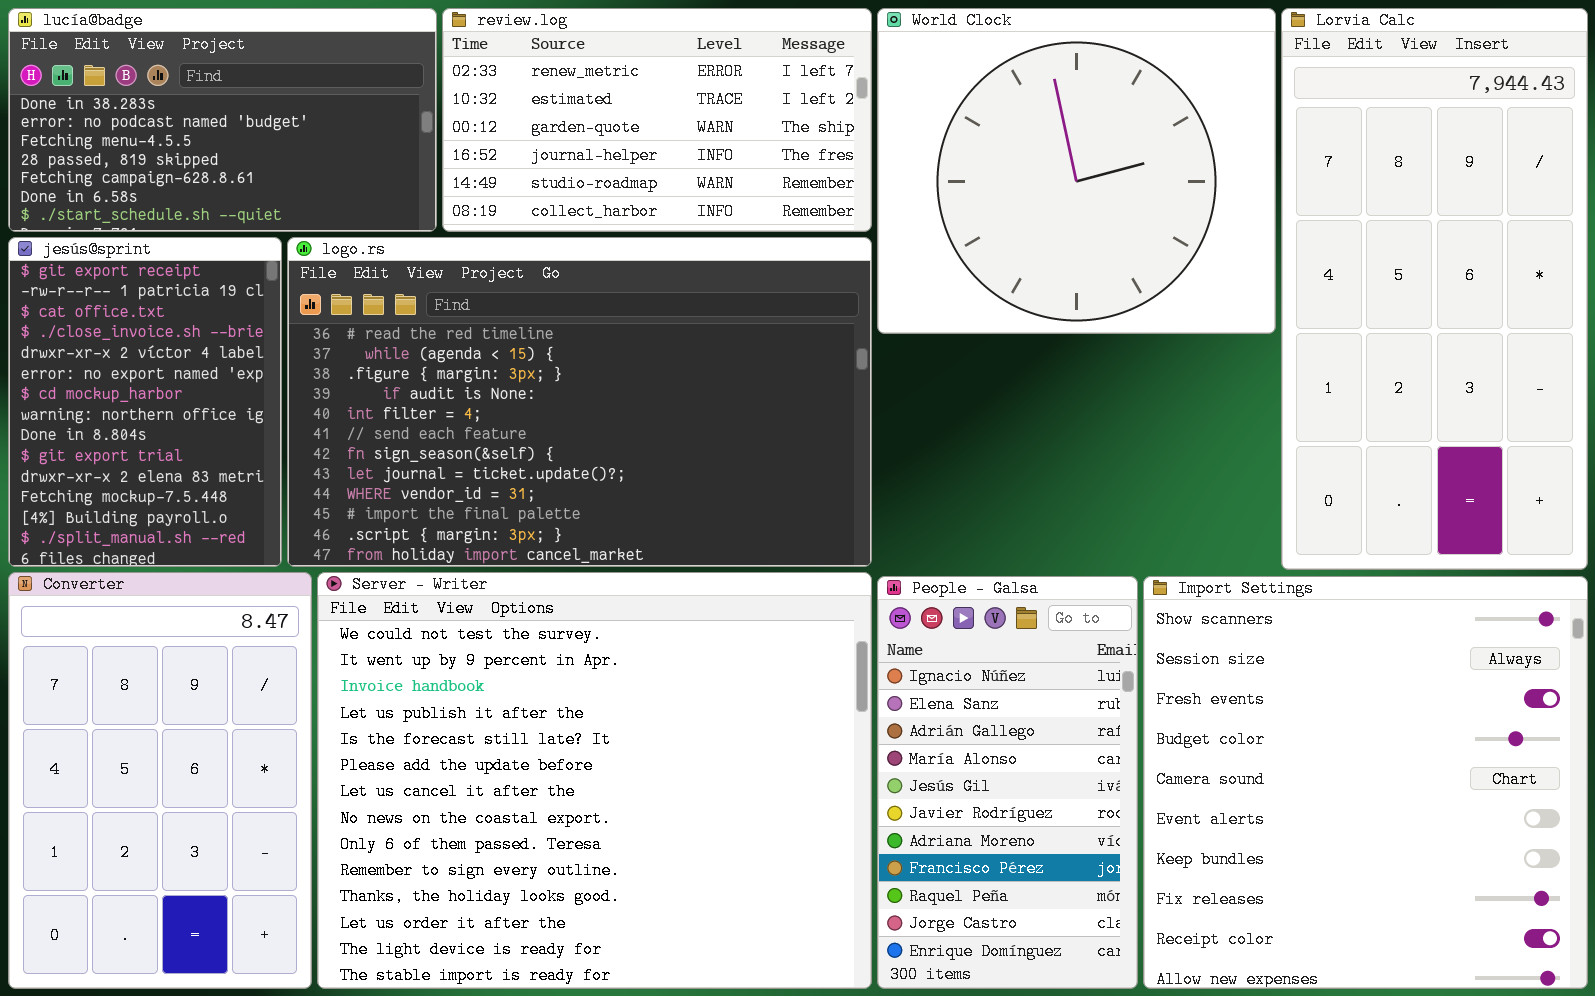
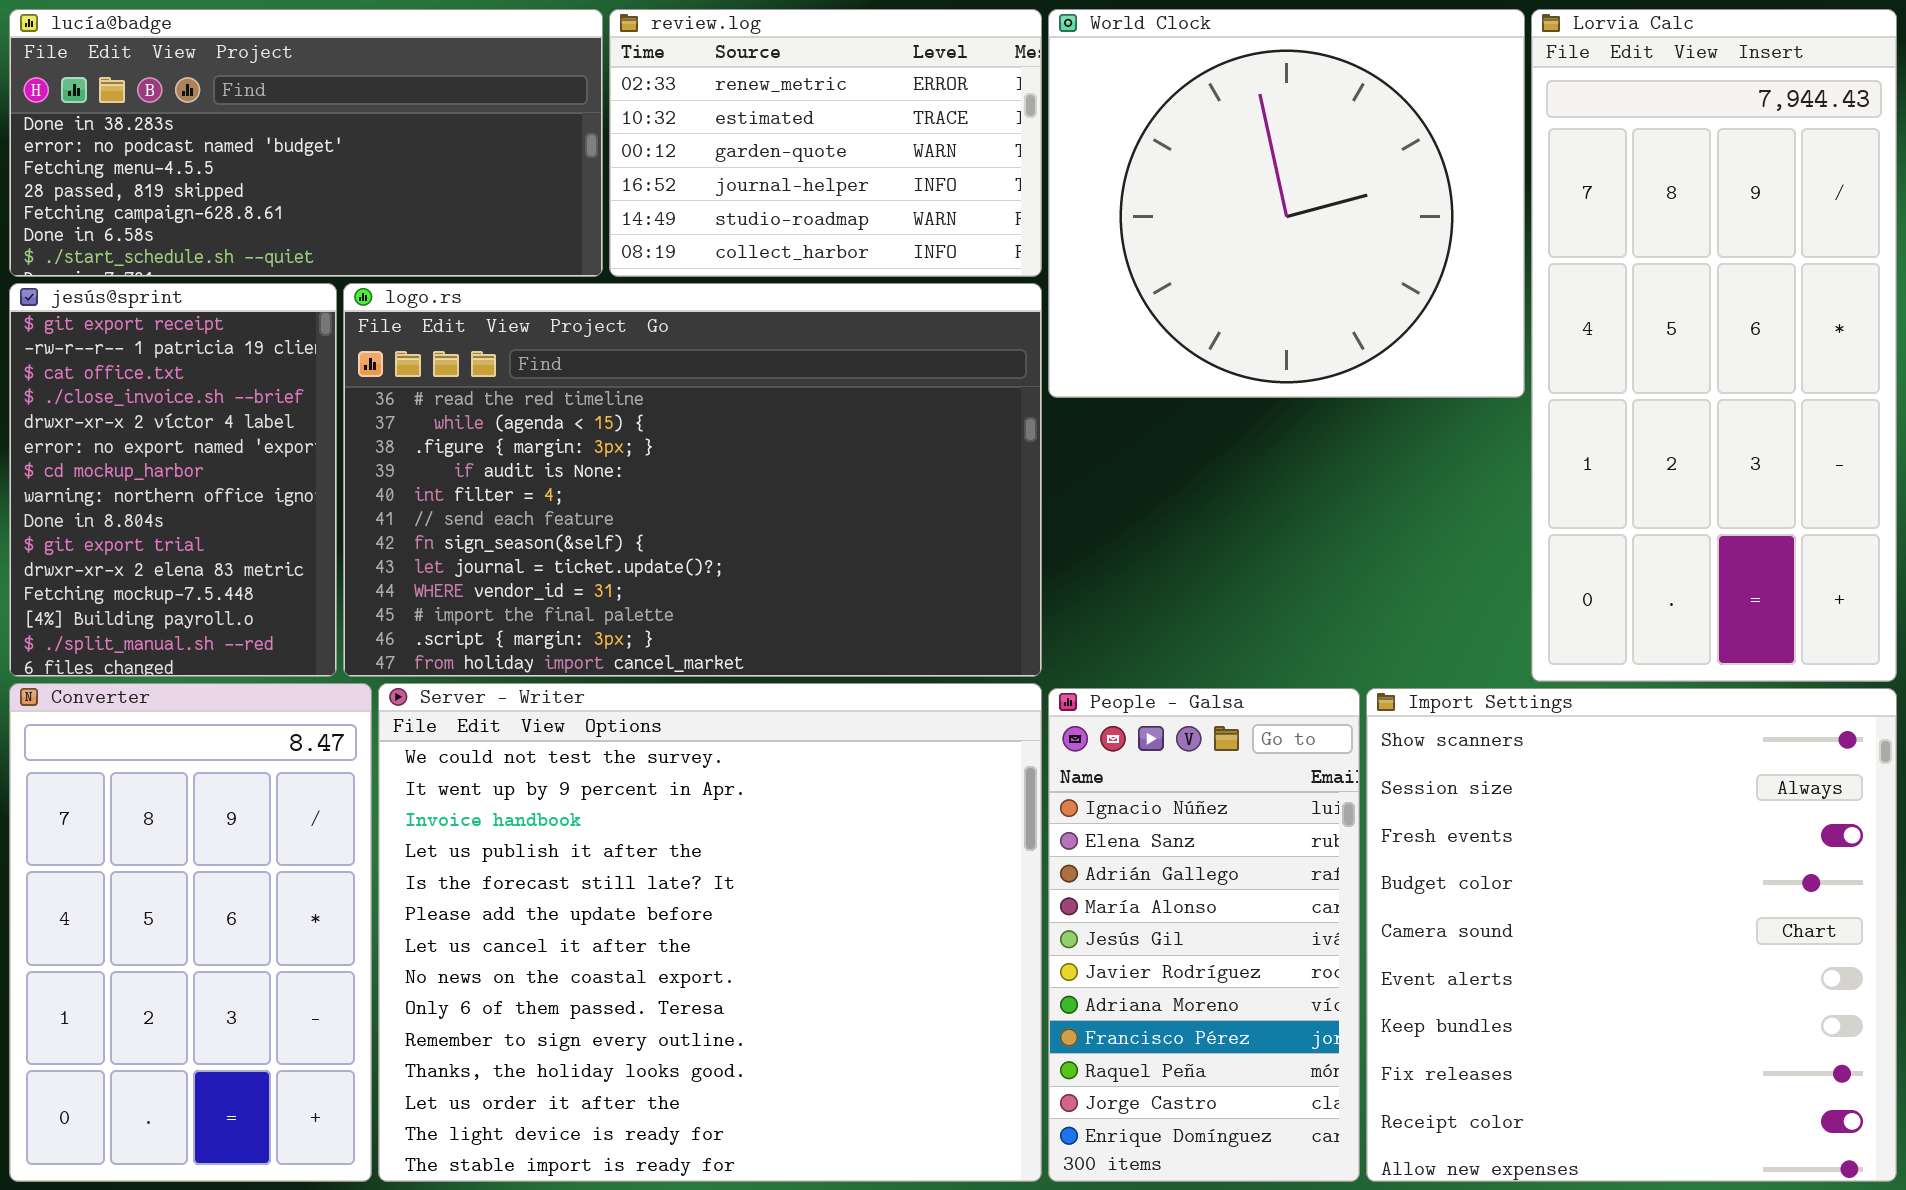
lucía@badge: [8,8,437,232] -> [9,9,603,277], resized
review.log: [442,8,872,232] -> [609,9,1042,277], resized

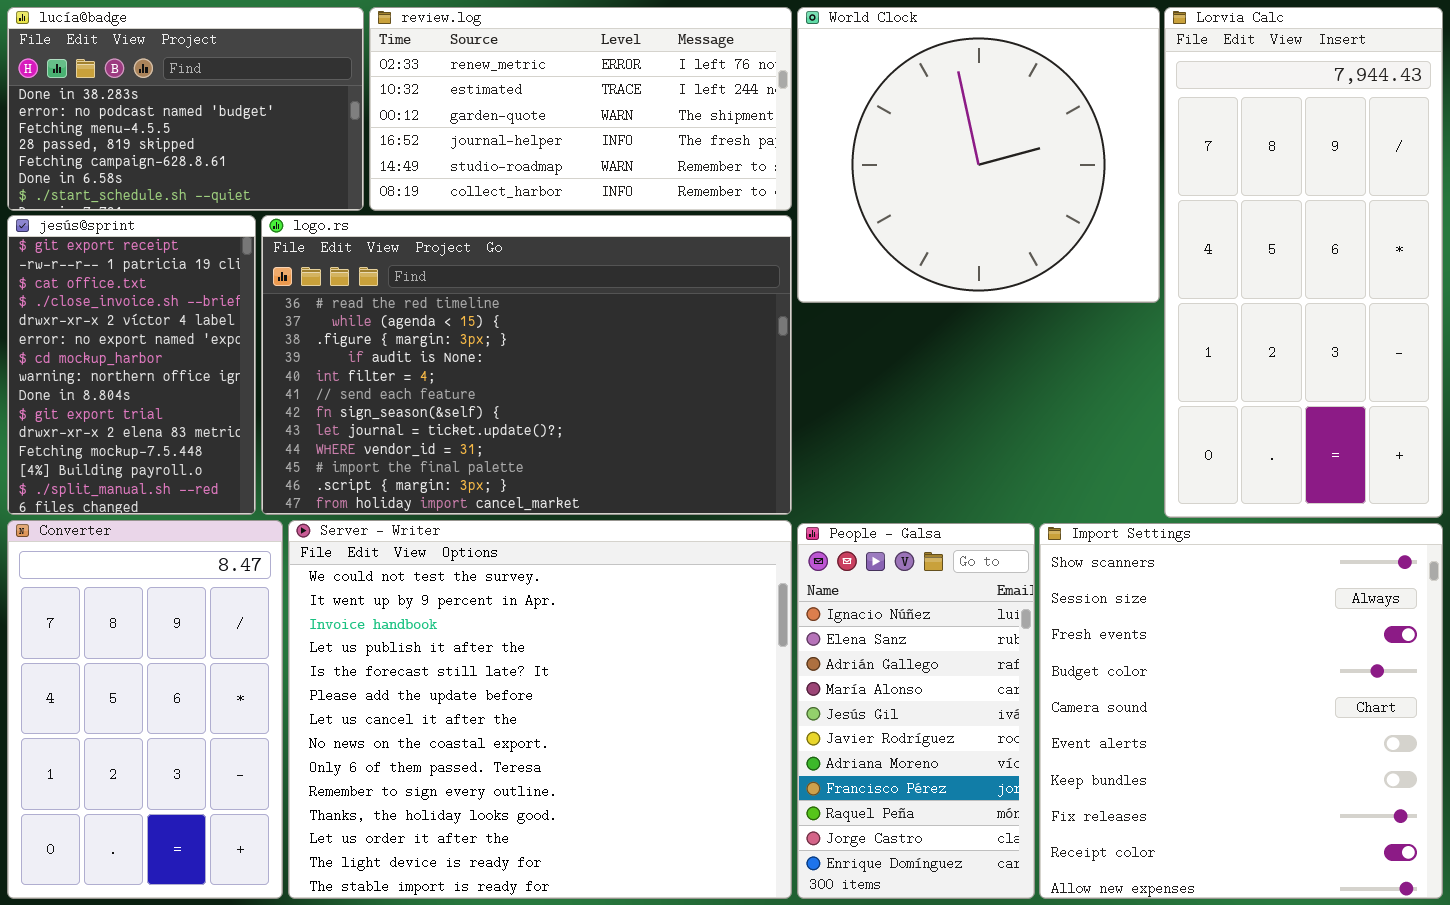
lucía@badge: [9,9,603,277] -> [7,7,364,211], resized
review.log: [609,9,1042,277] -> [369,7,792,211], resized

